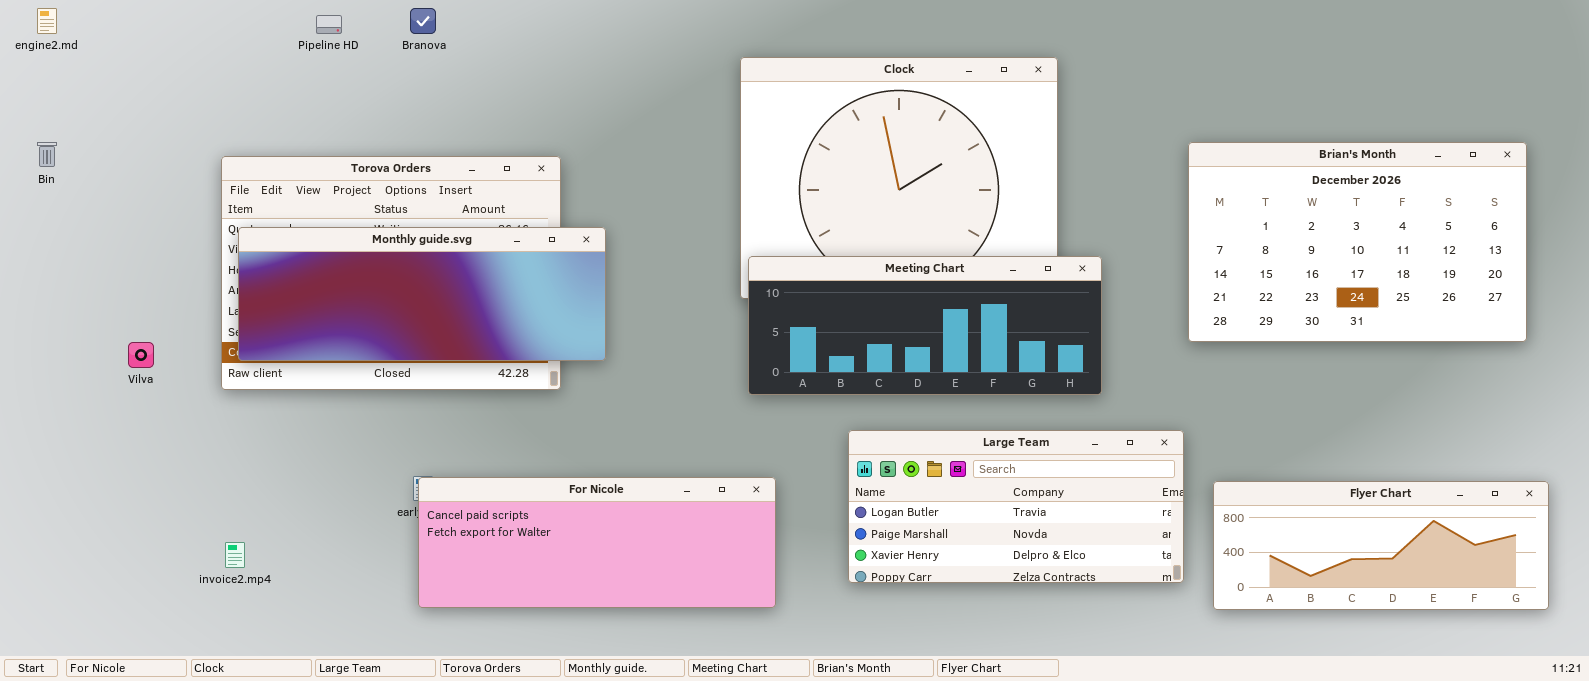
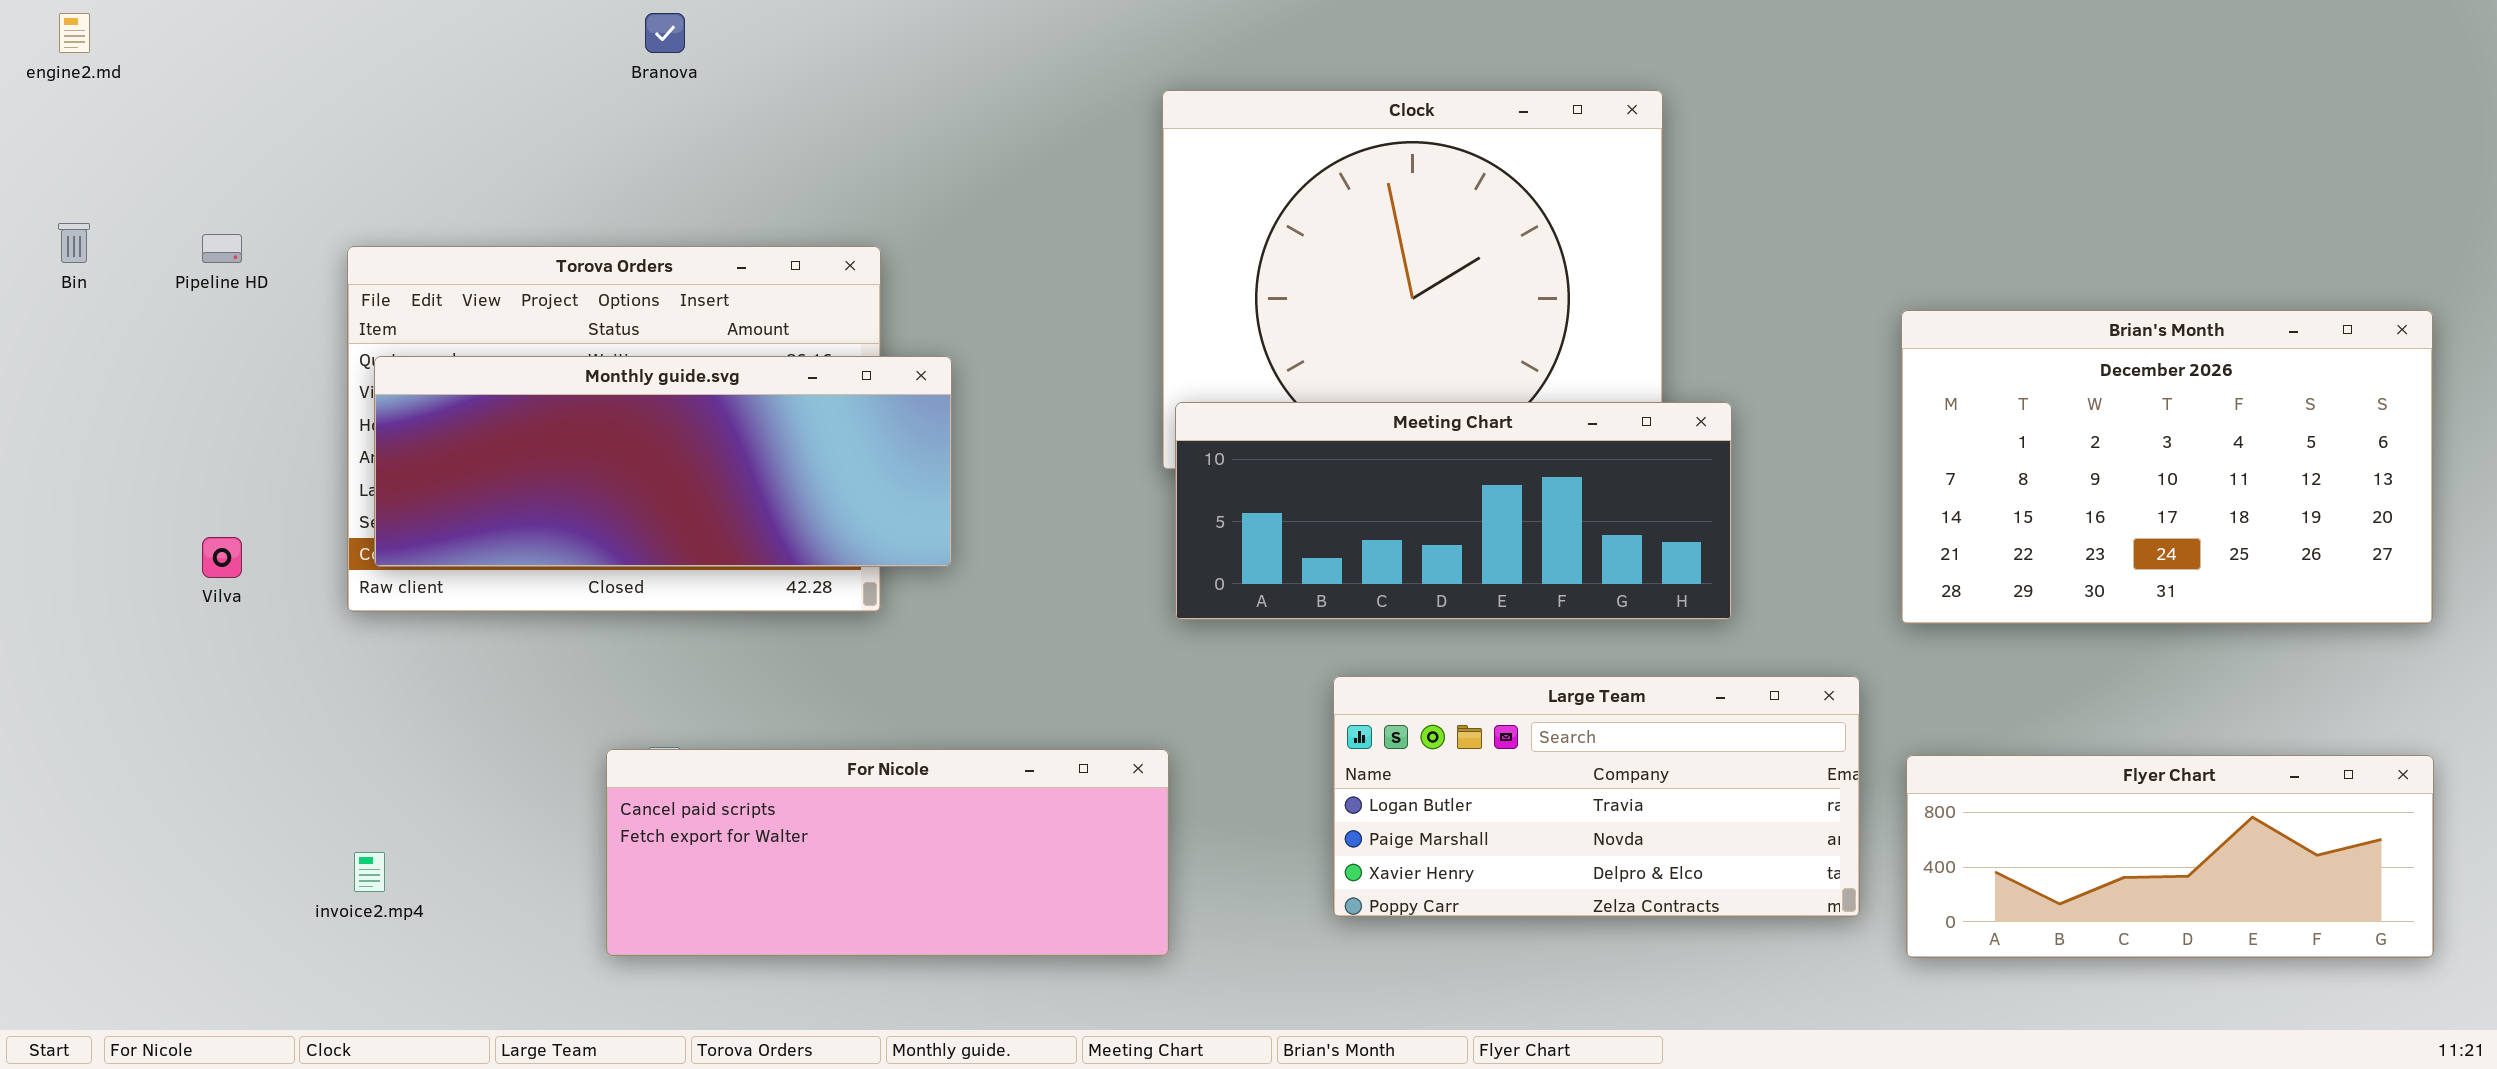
Pipeline HD: [316,15,342,34] -> [202,234,242,263], moved
Brian's Month: [1188,142,1527,342] -> [1901,310,2433,624], moved
For Nicole: [418,477,776,608] -> [606,749,1169,956], moved

